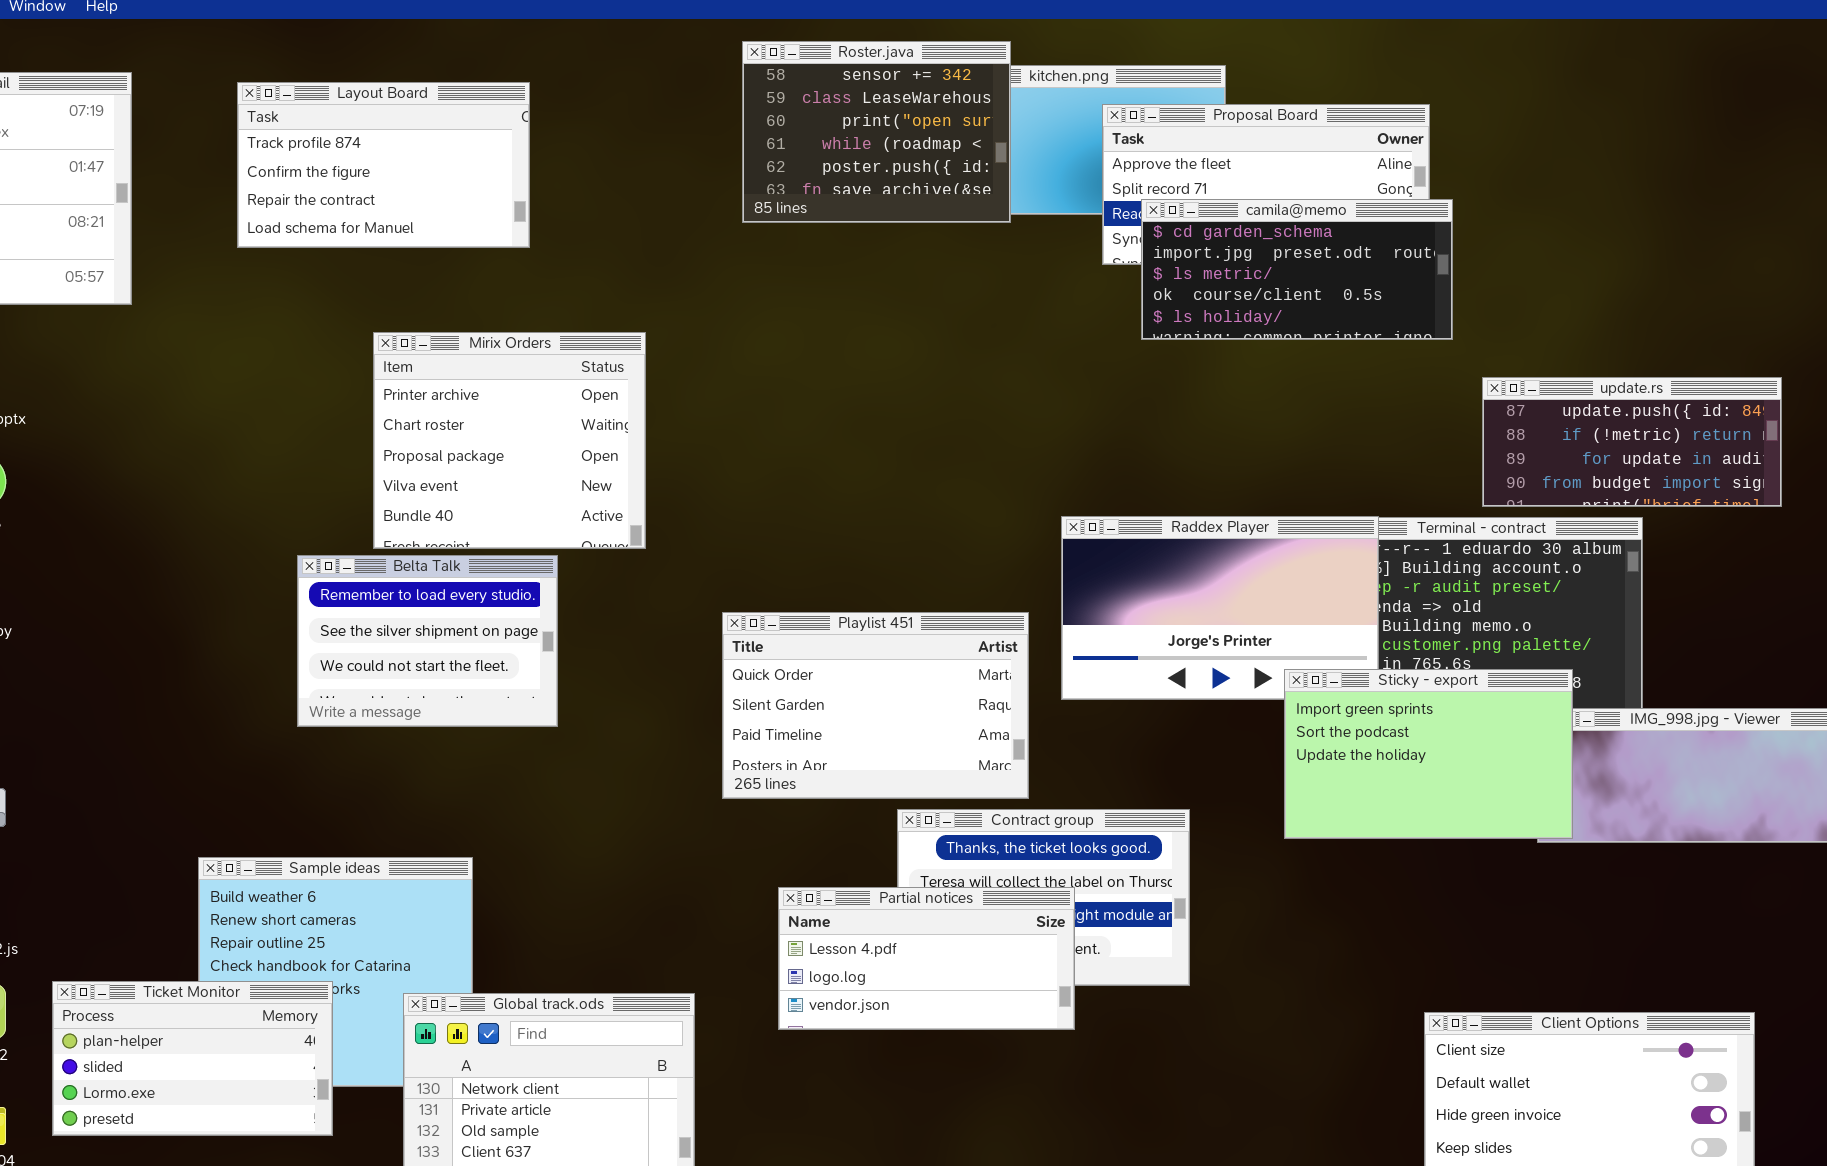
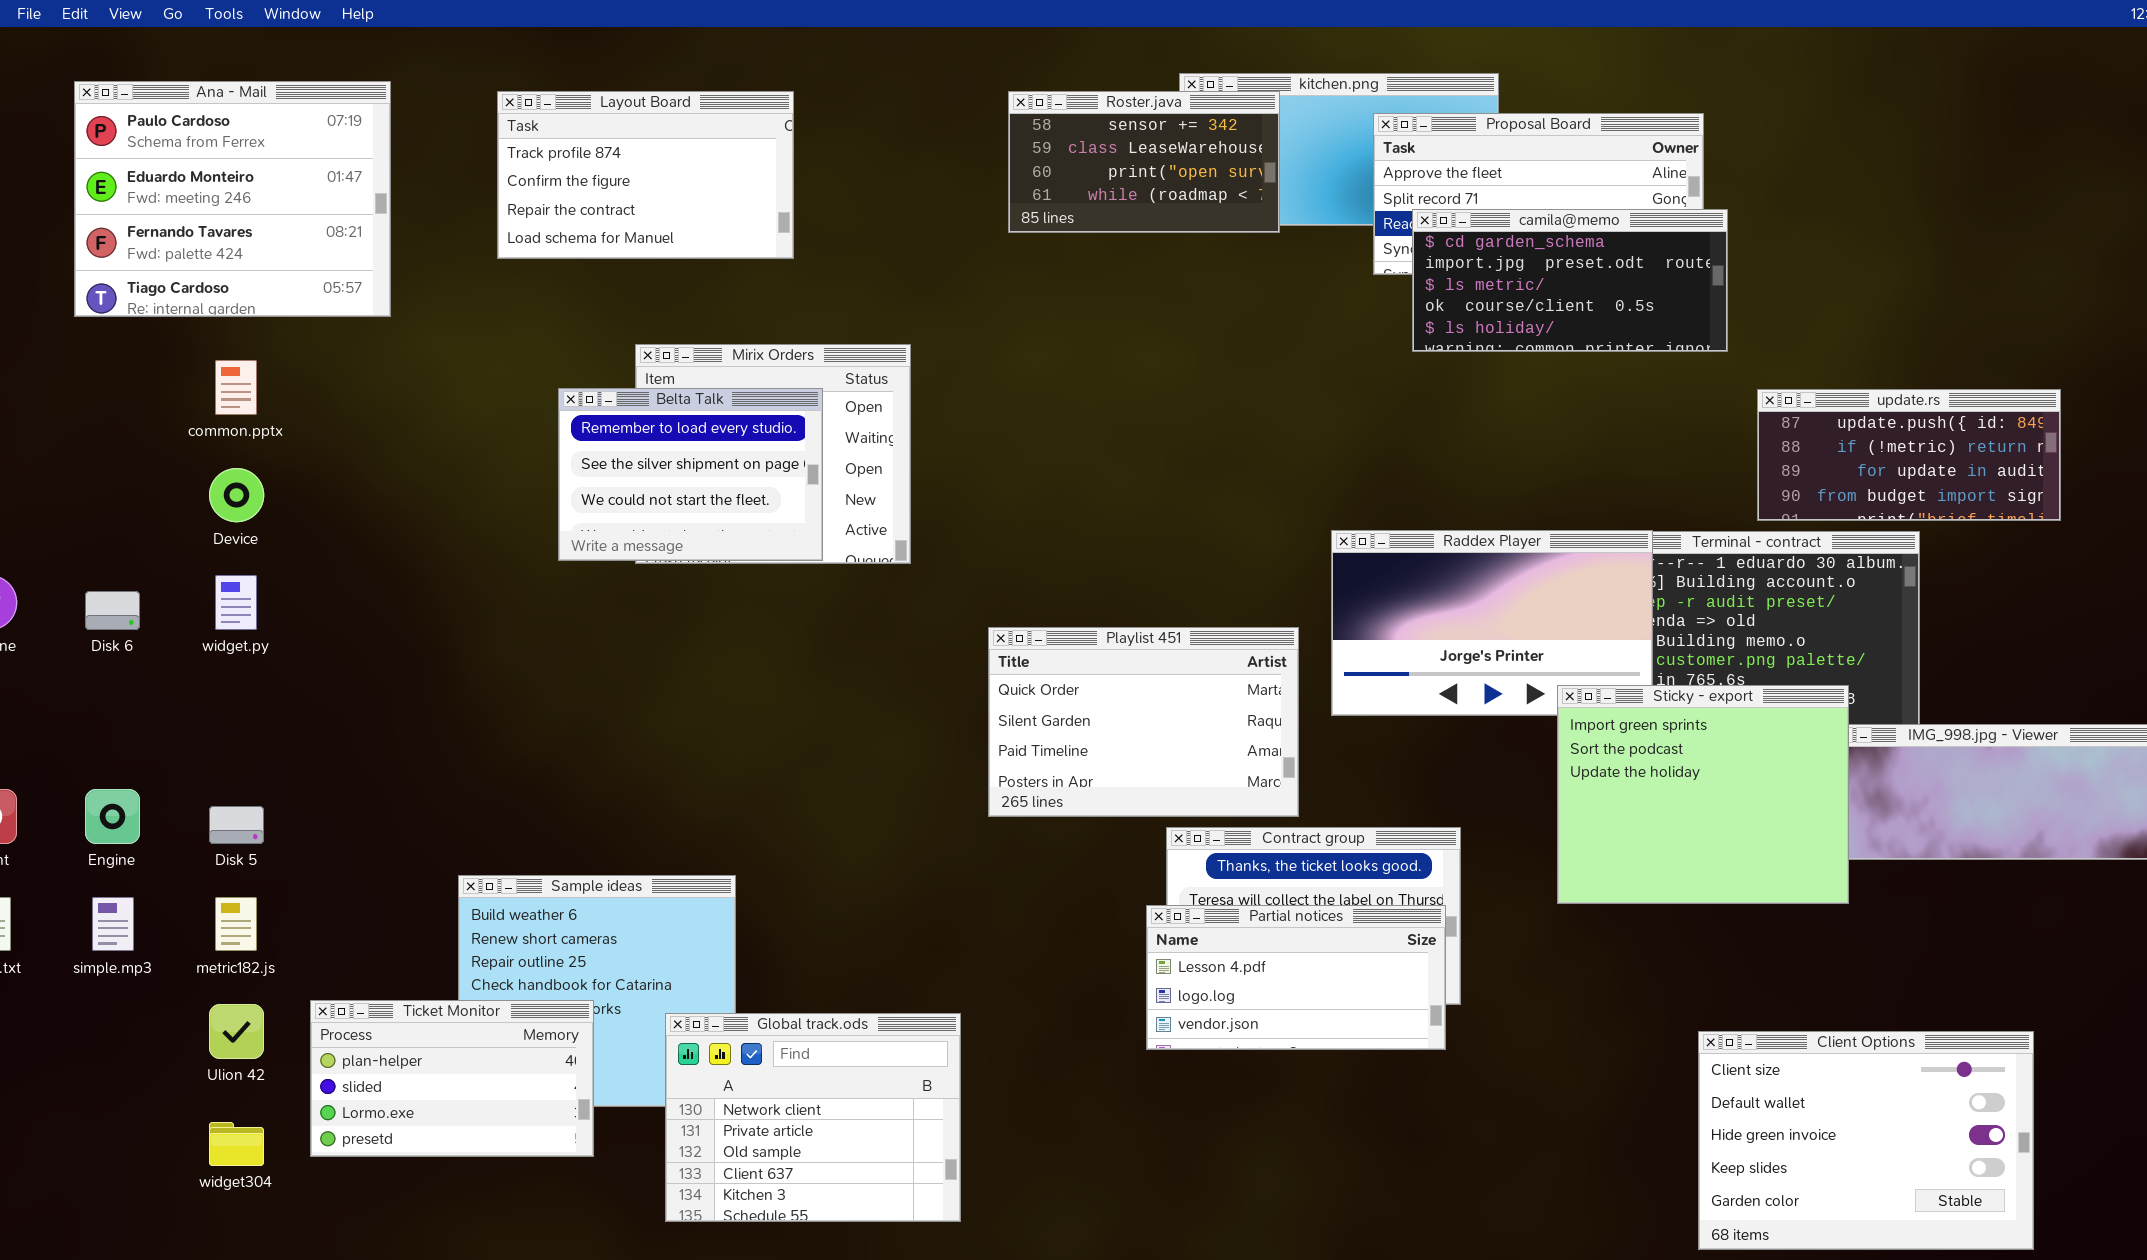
Roster.java: [742,41,1011,223] -> [1008,91,1280,233], resized
Belta Talk: [297,555,558,727] -> [558,388,823,561], moved
Sticky - export: [1284,669,1573,839] -> [1557,685,1849,904], resized
Partial notices: [778,887,1075,1030] -> [1146,905,1446,1050], moved

